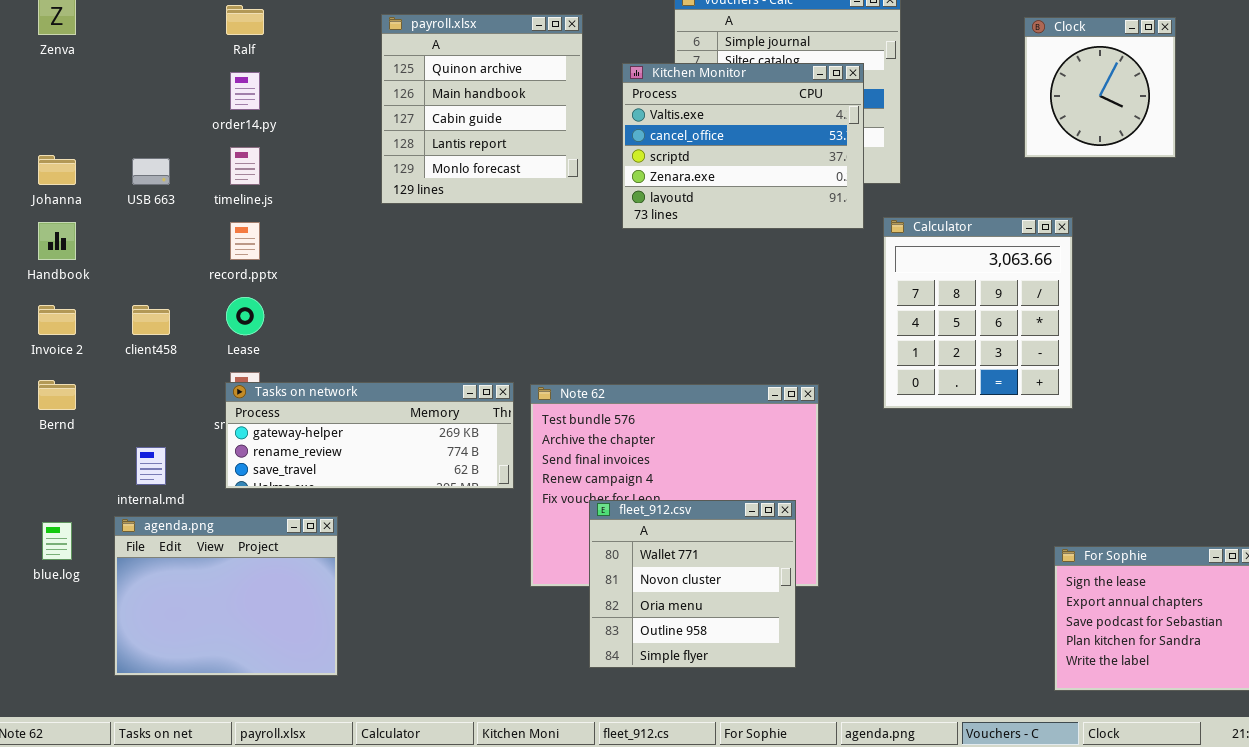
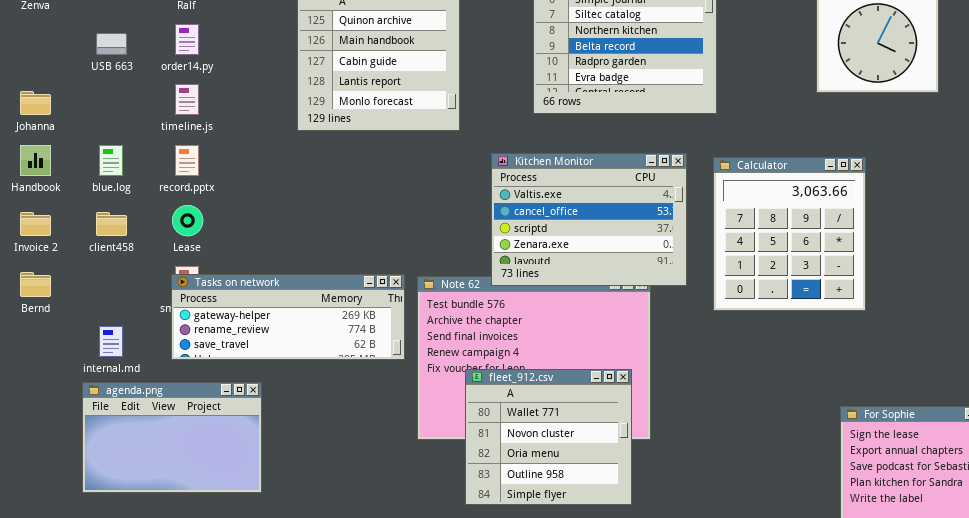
Kitchen Monitor: [622,63,864,229] -> [491,153,687,286], moved
USB 663: [132,158,170,185] -> [96,33,127,55], moved
Calculator: [883,217,1073,409] -> [713,157,866,311], moved
agenda.png: [114,516,338,676] -> [82,382,262,493], resized
blue.log: [42,522,72,560] -> [99,145,123,176], moved

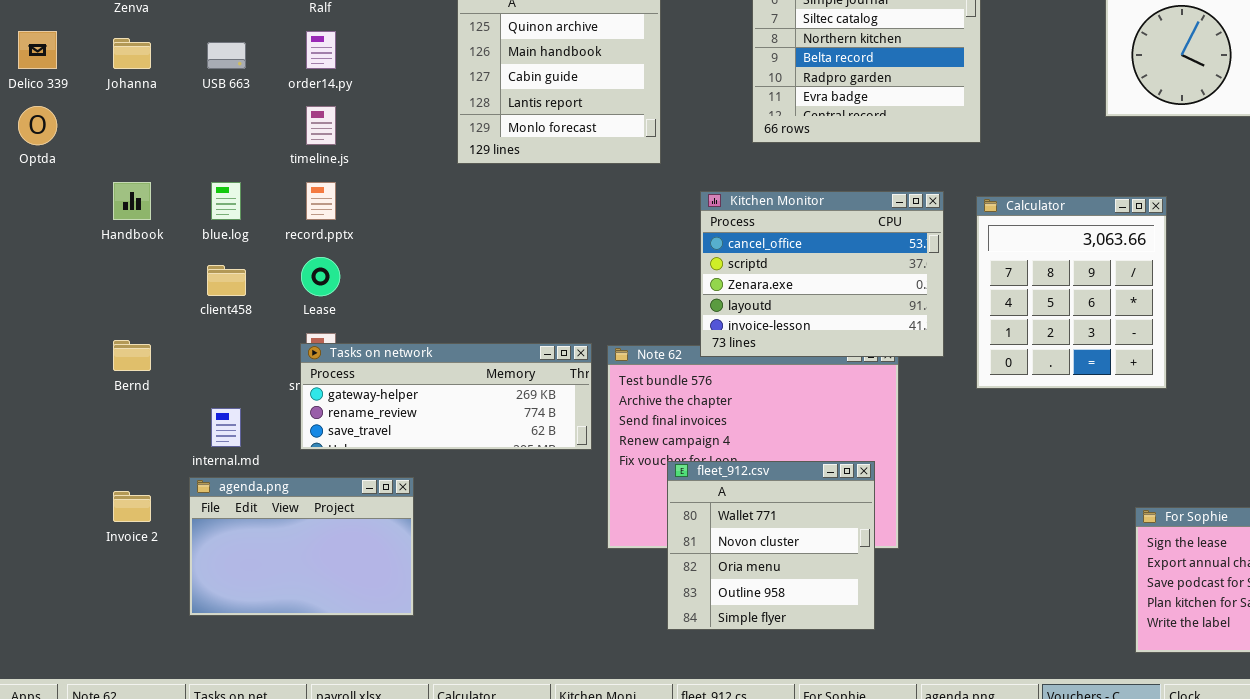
Johanna: [20,91,51,115] -> [113,38,151,69], moved
Kitchen Monitor: [491,153,687,286] -> [700,191,944,357], scrolled down 1 row
Invoice 2: [20,212,51,236] -> [113,491,151,522], moved

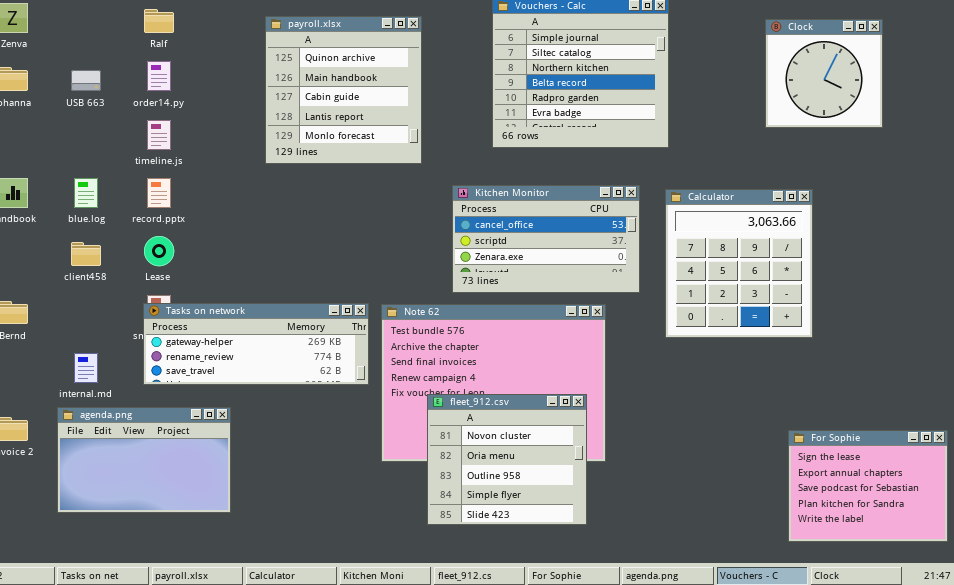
Kitchen Monitor: [700,191,944,357] -> [452,185,640,293], resized
fleet_912.csv: [667,461,875,630] -> [427,394,587,525], scrolled down 1 row

